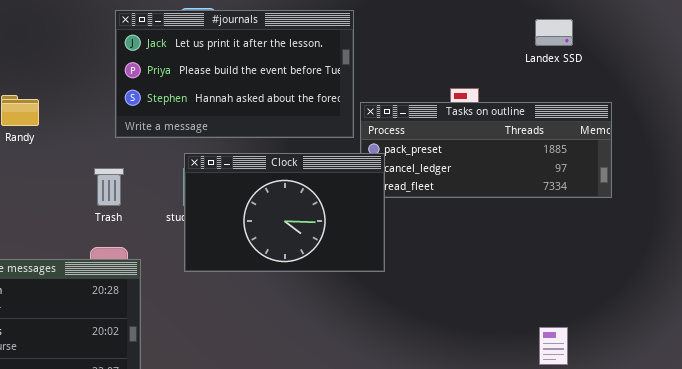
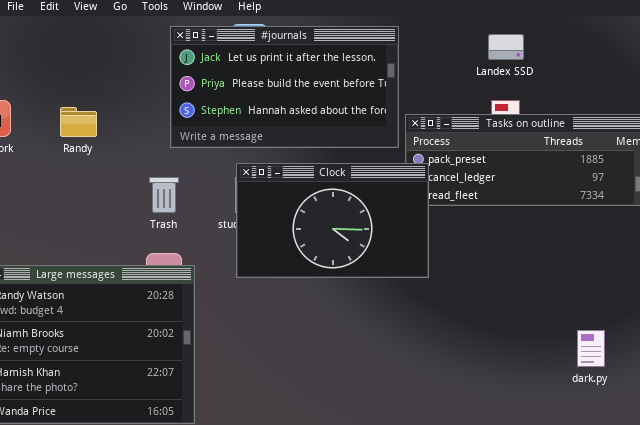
Landex SSD: [535,19,573,46] -> [488,34,524,60], moved

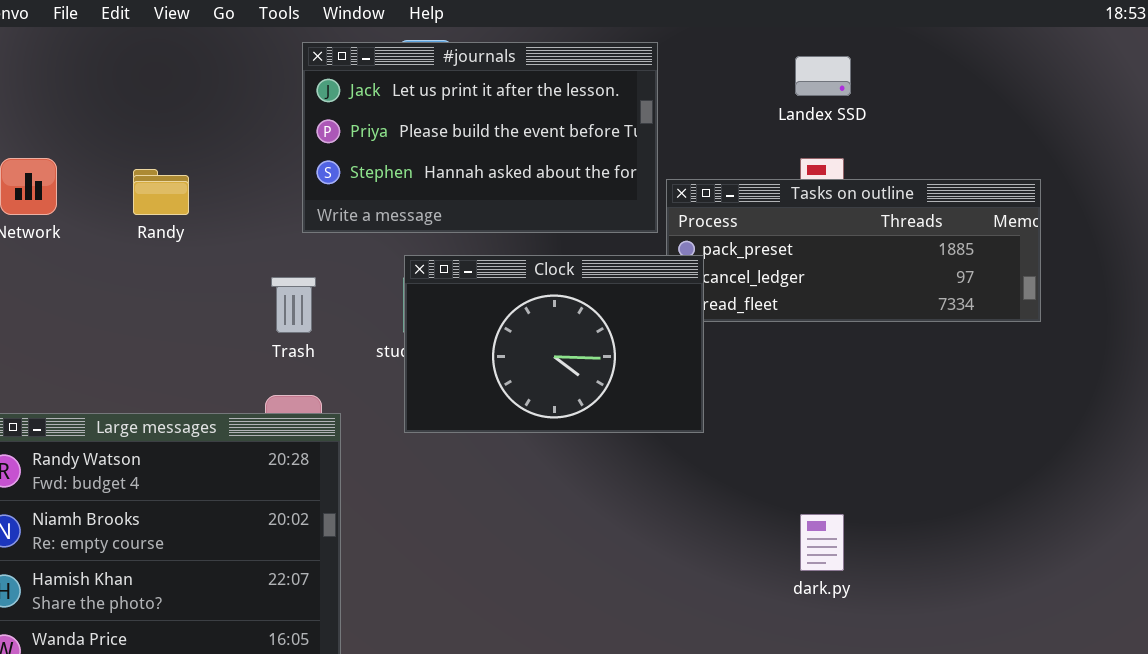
dark.py: [577,330,605,367] -> [800,514,844,571], moved

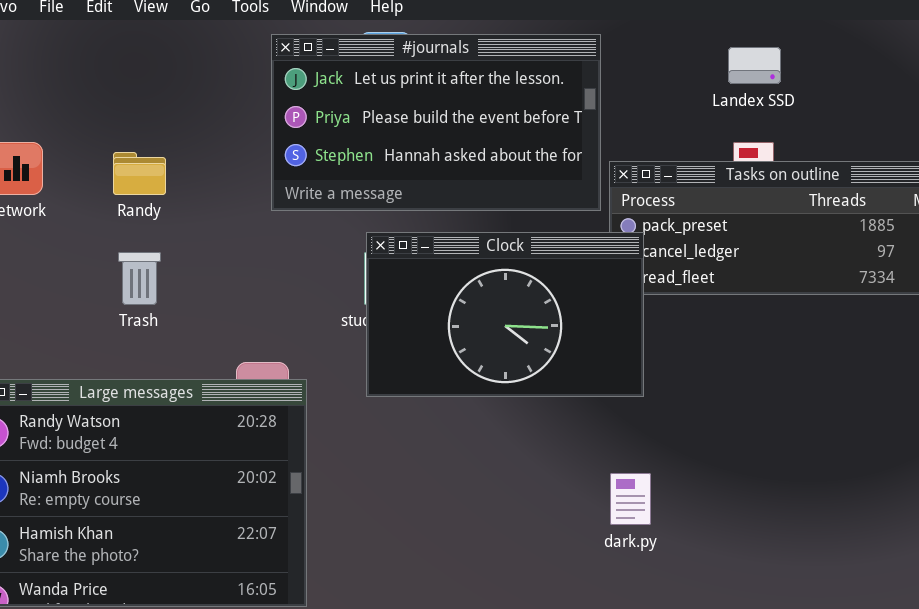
Trash: [271,277,316,333] -> [118,252,161,305], moved
dark.py: [800,514,844,571] -> [610,473,651,525], moved

